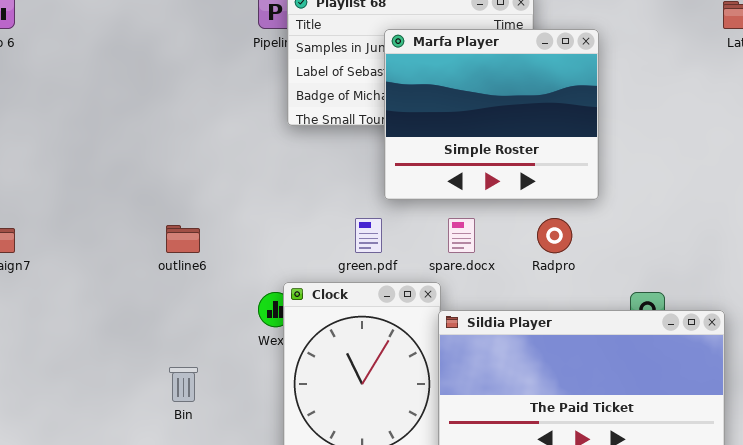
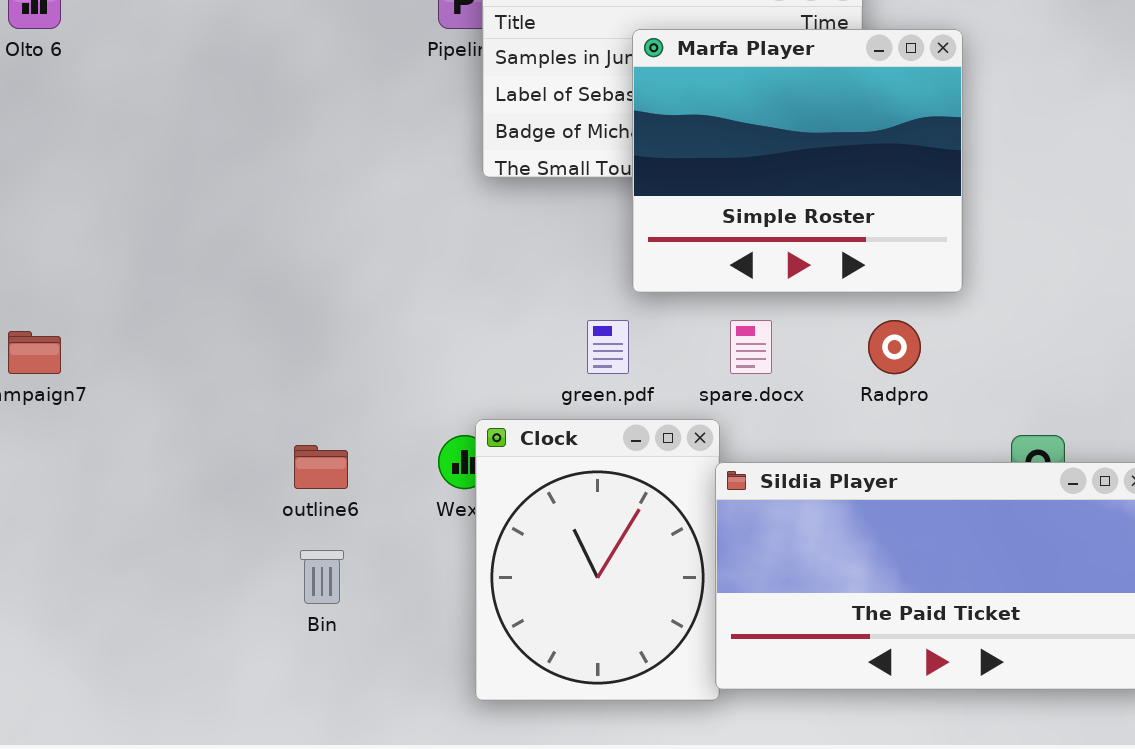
outline6: [166,225,200,253] -> [294,445,348,489], moved

